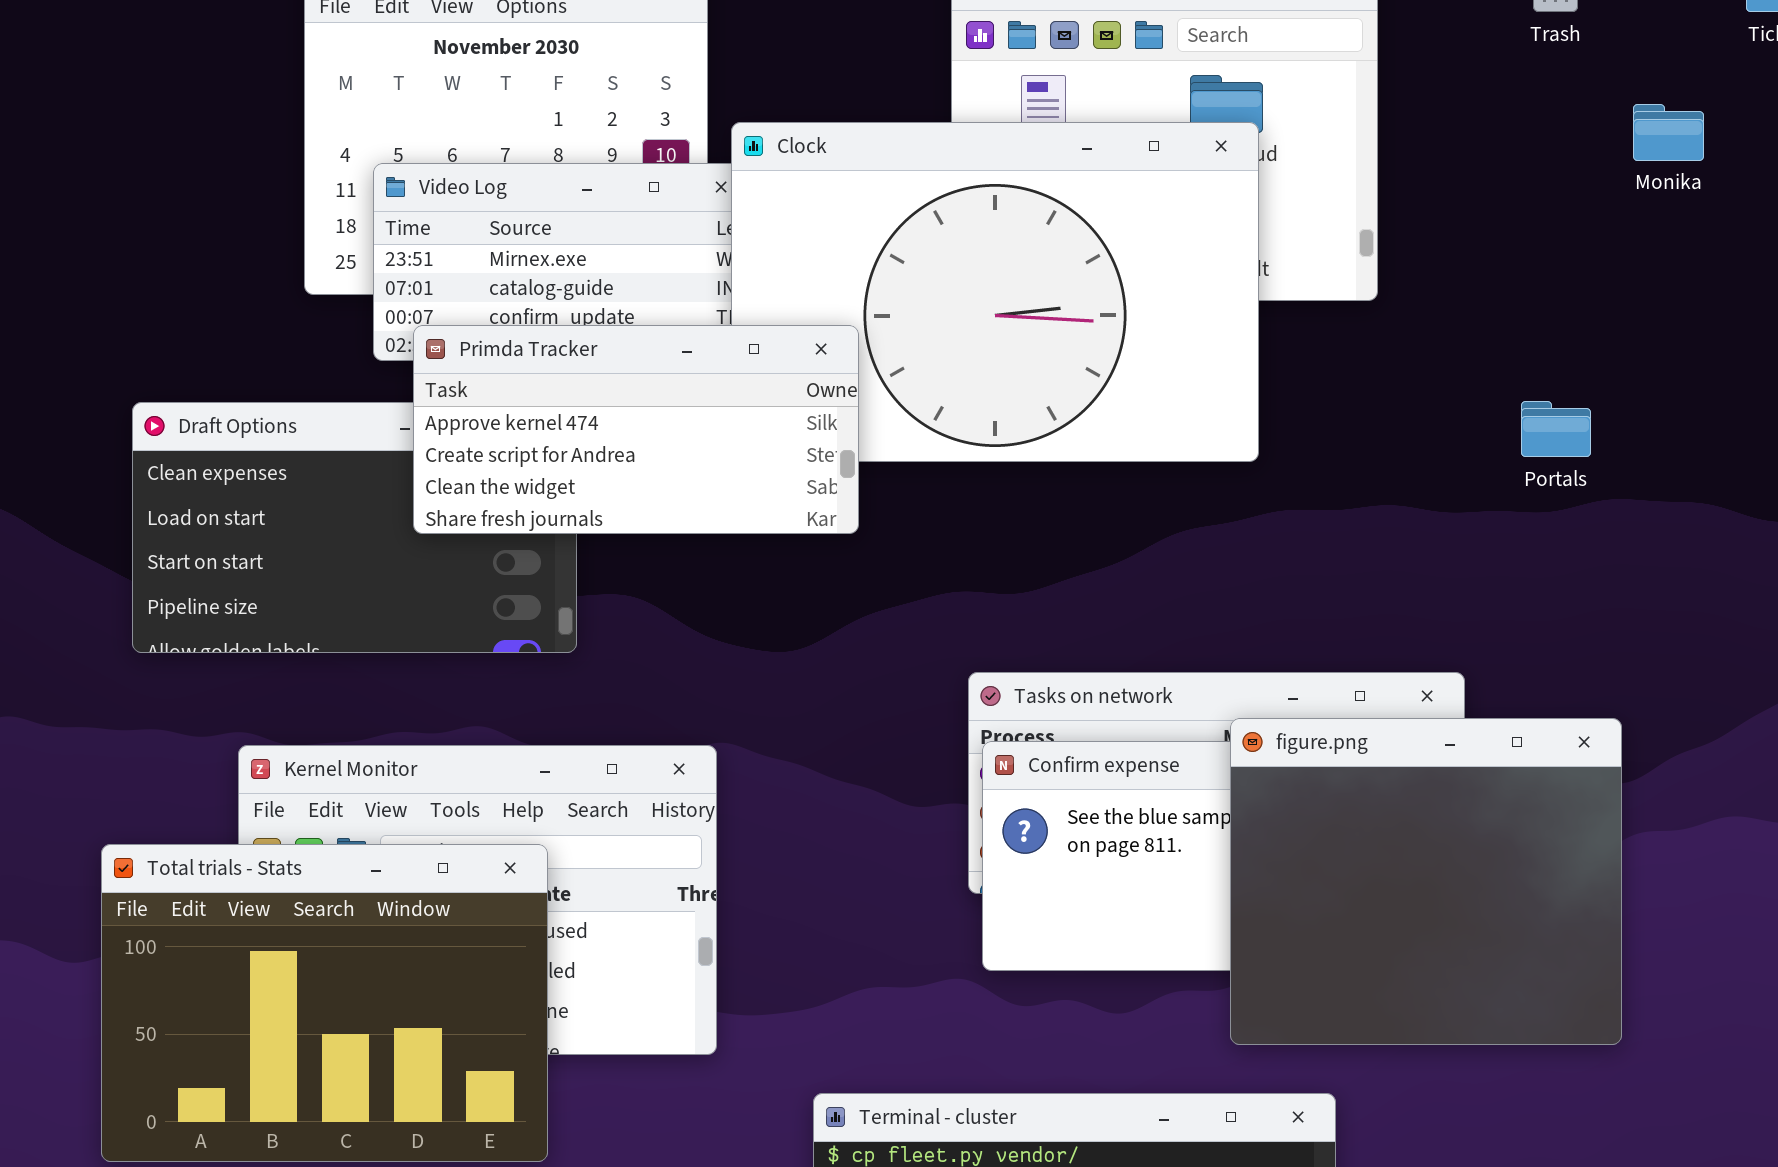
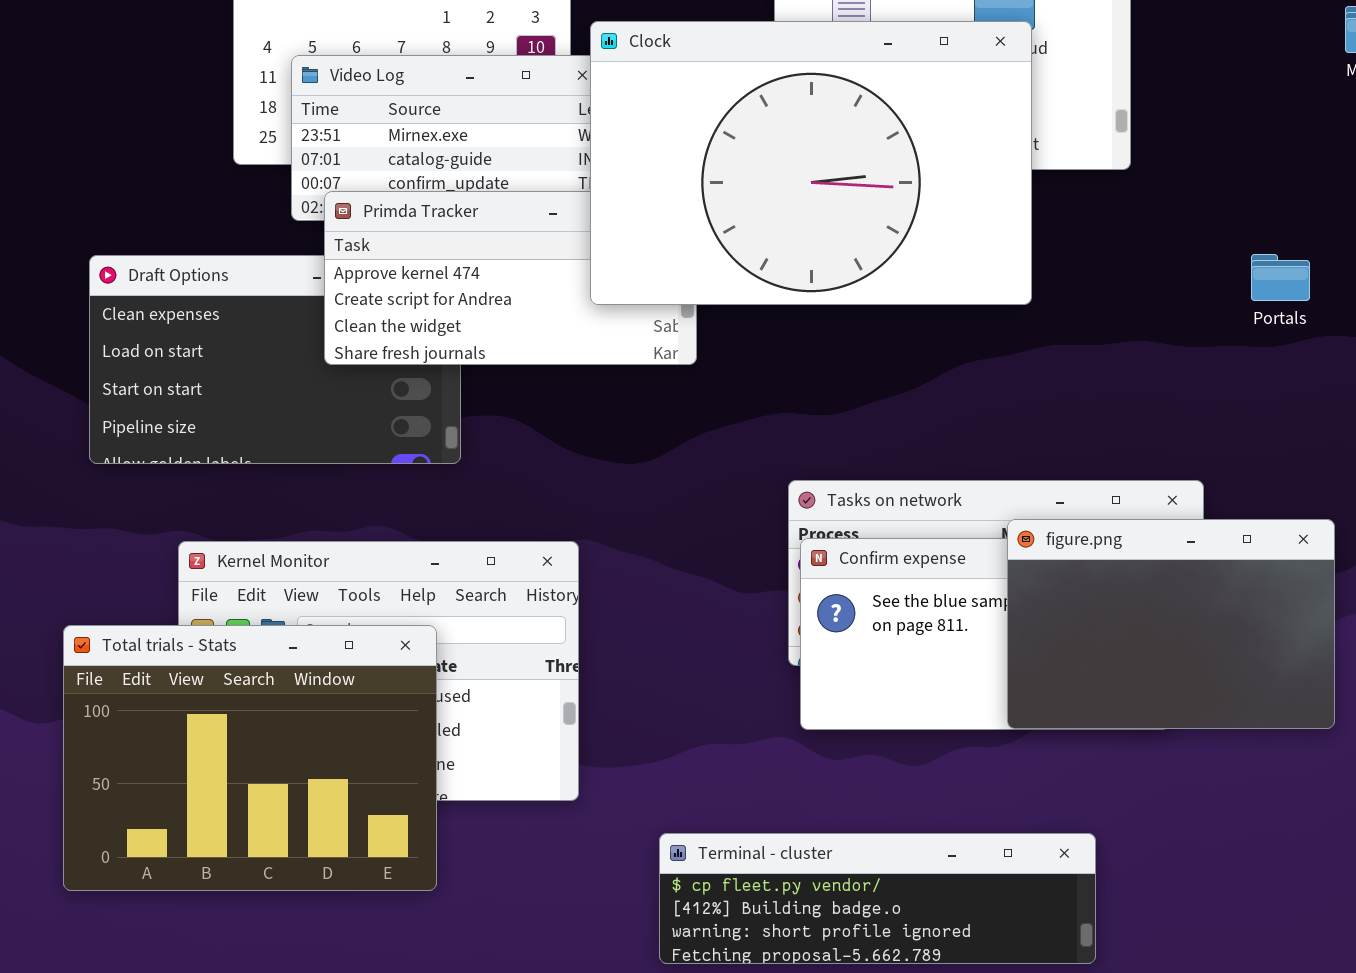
Clock: [731,122,1259,462] -> [590,21,1032,305], raised
figure.png: [1230,718,1622,1045] -> [1007,519,1335,729], resized

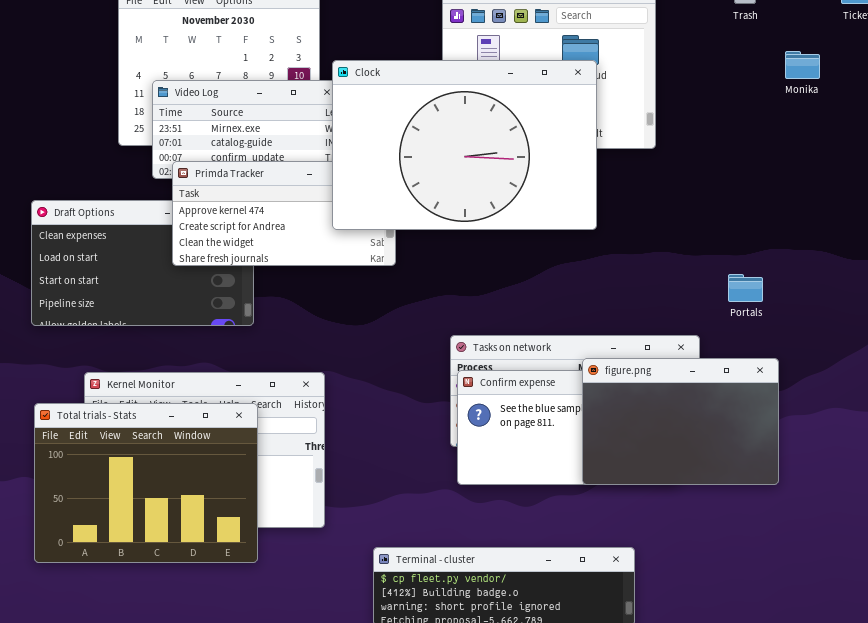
Portals: [1251,254,1310,301] -> [728,274,763,302], moved
Total trials - Stats: [63,625,437,891] -> [34,403,258,563], moved

